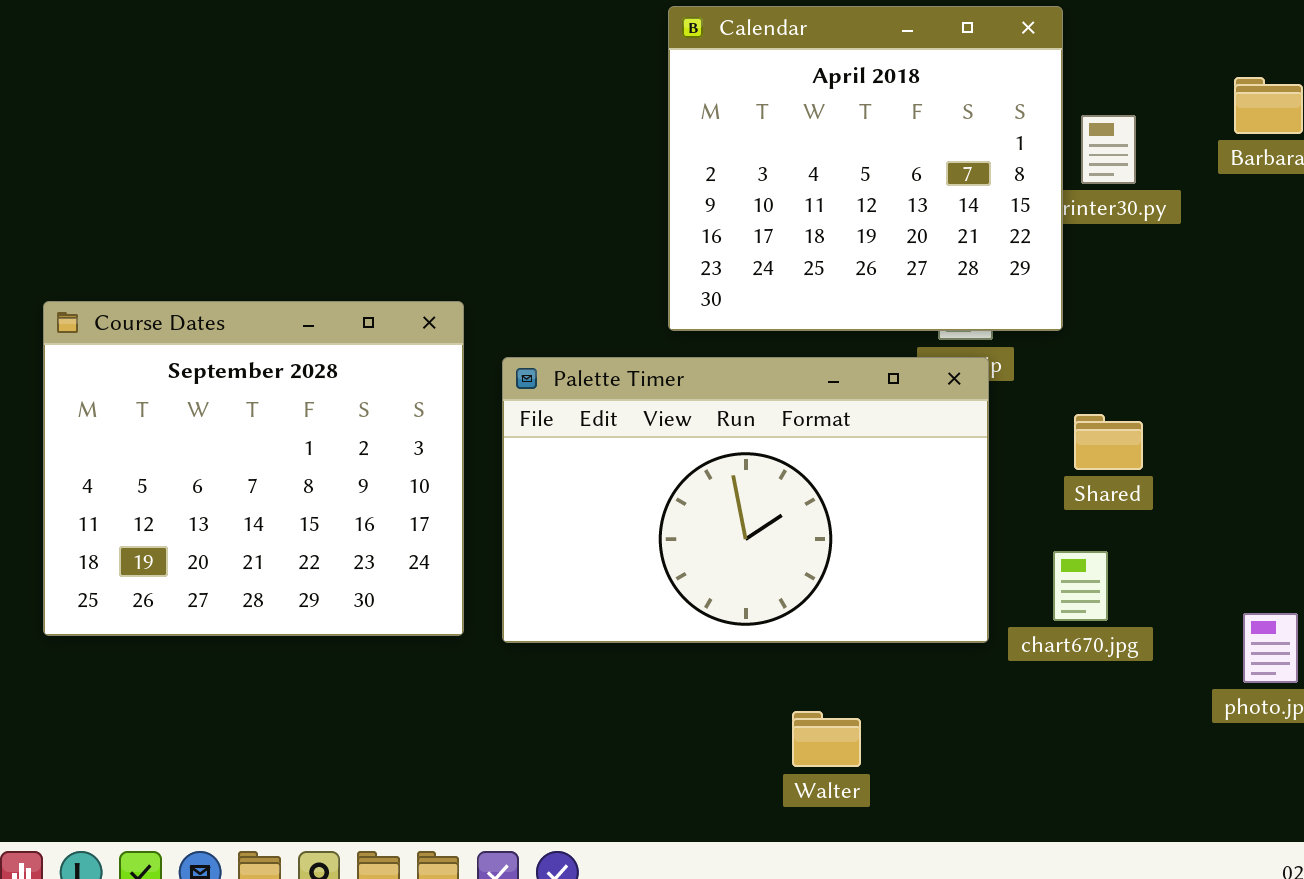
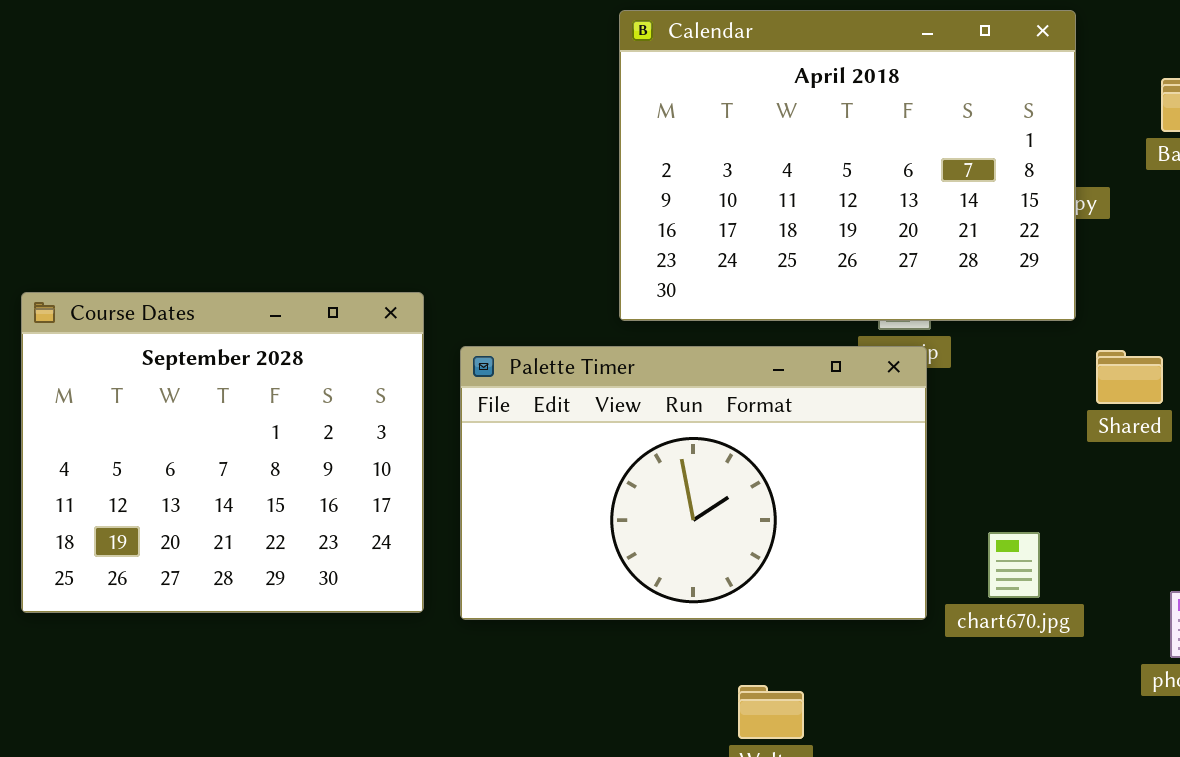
Calendar: [668,6,1063,331] -> [619,10,1076,321], resized
Shared: [1074,414,1143,470] -> [1096,350,1163,404], moved

